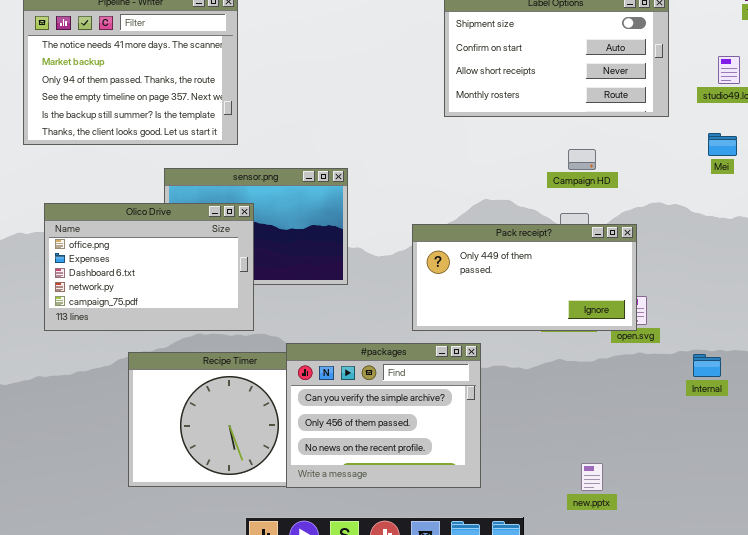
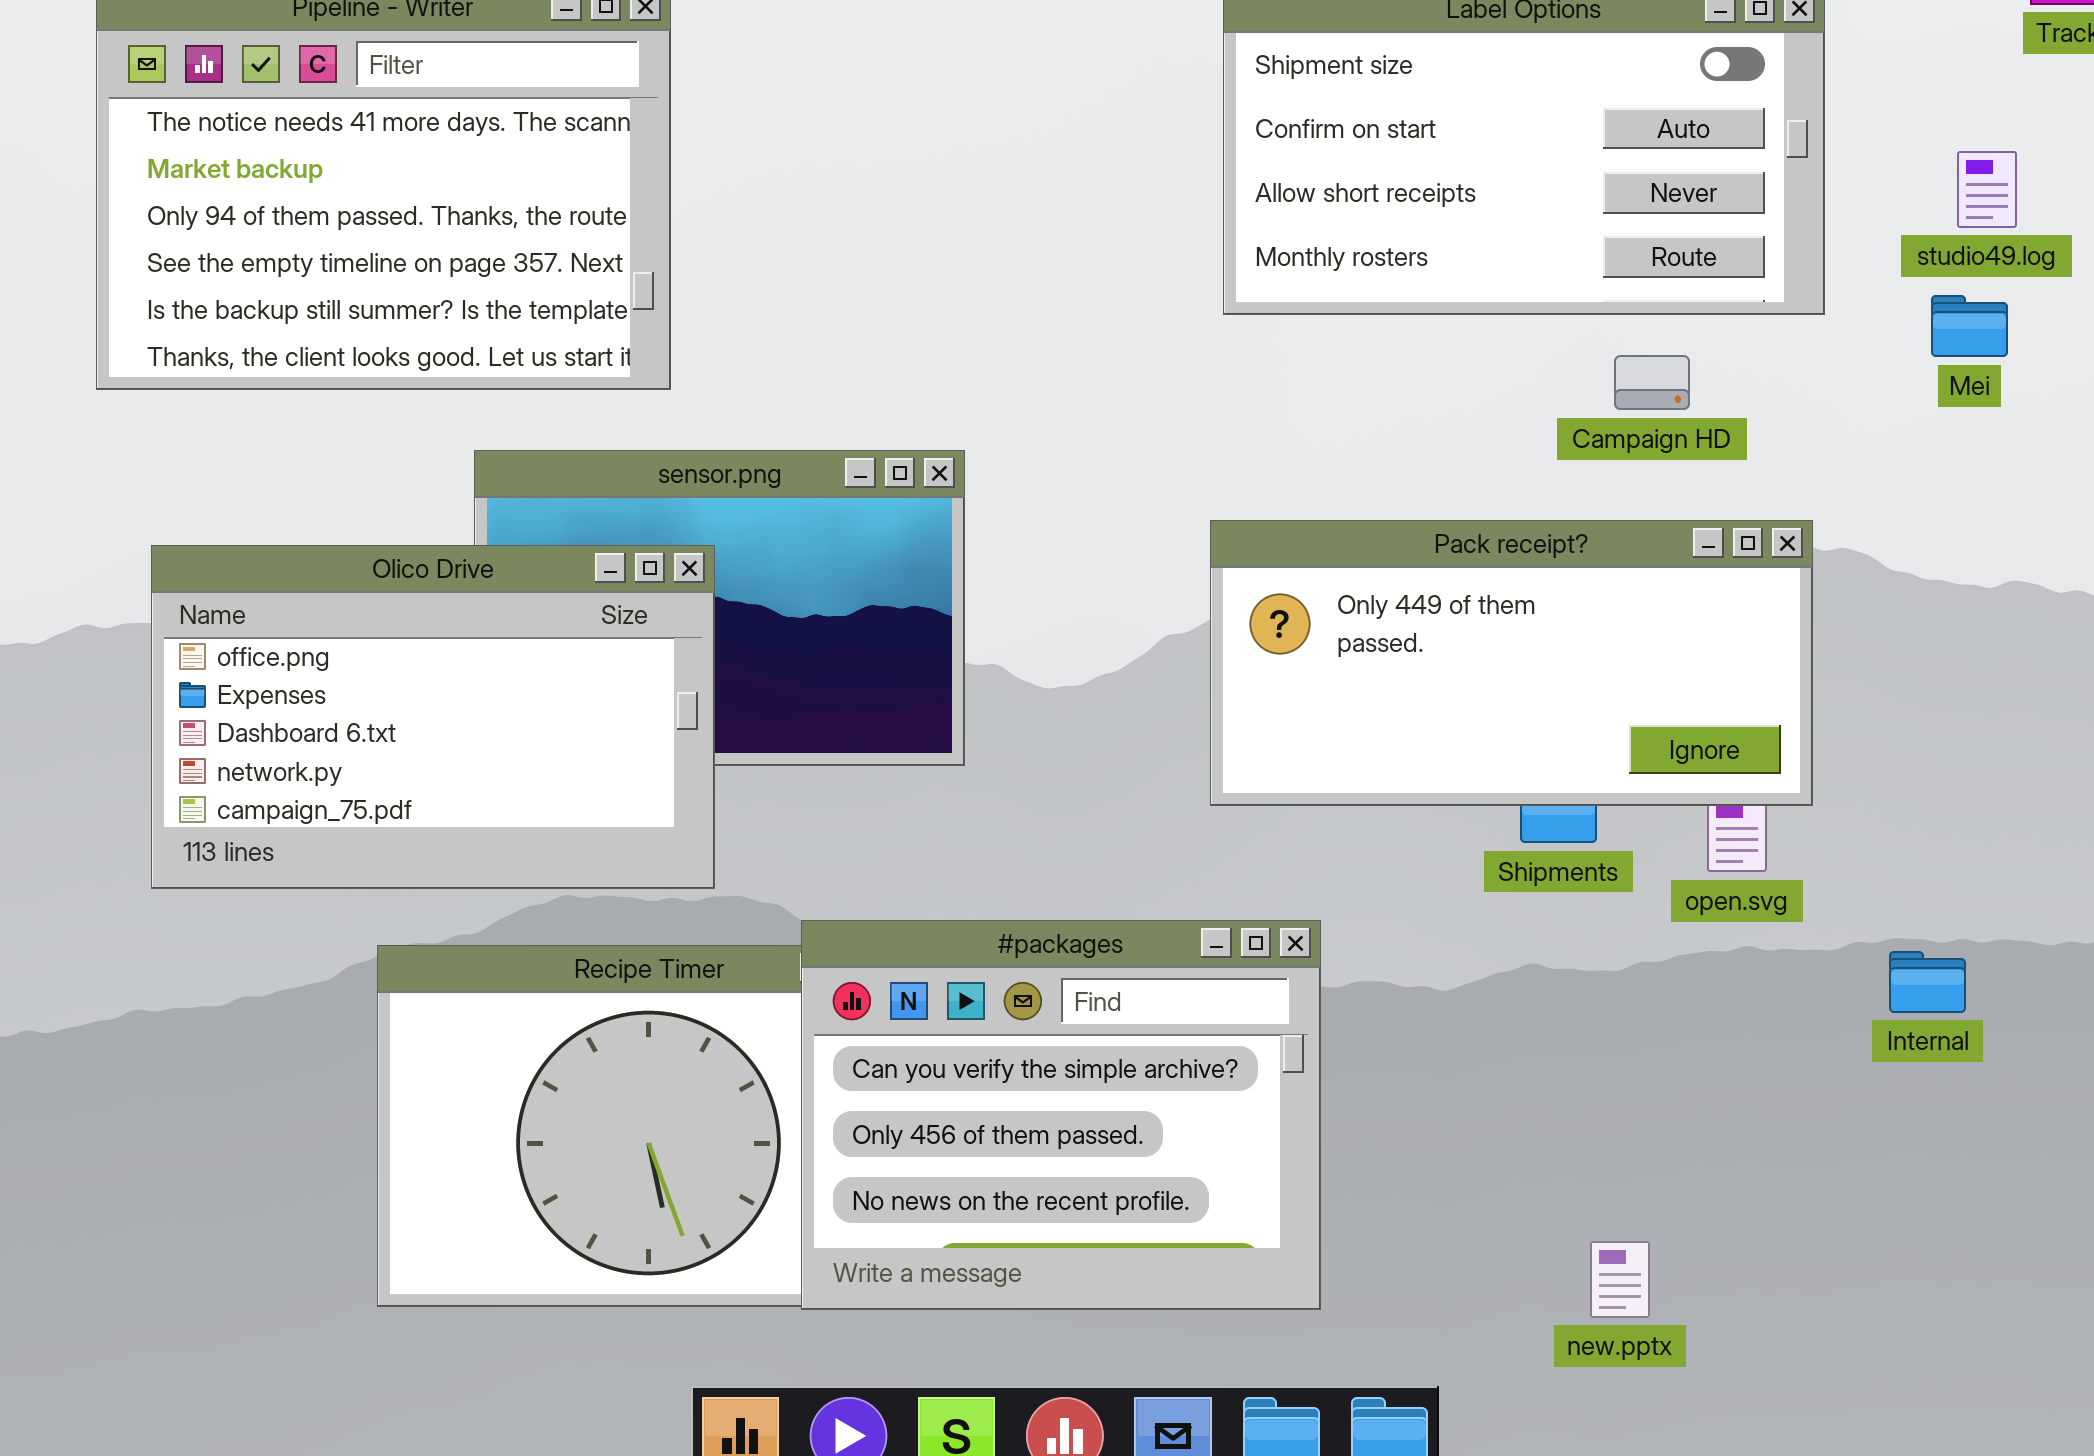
Mei: [708,133,737,156] -> [1931,295,2008,357], moved
Campaign HD: [568,149,596,170] -> [1614,355,1690,410], moved
Pack receipt?: [412,224,637,331] -> [1210,520,1813,806], moved

